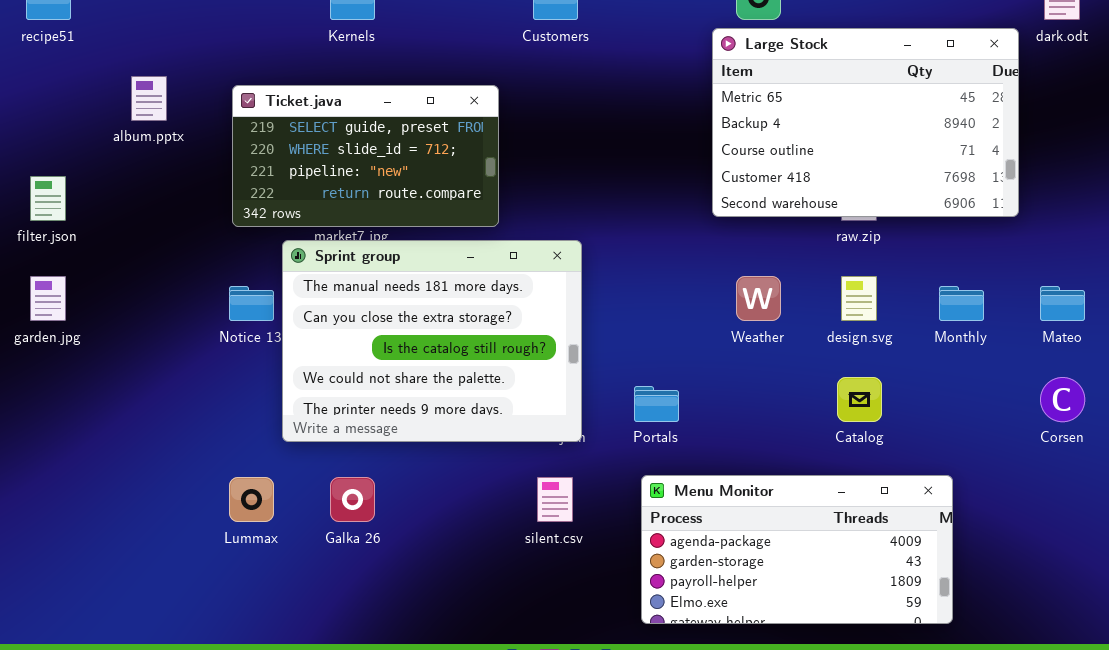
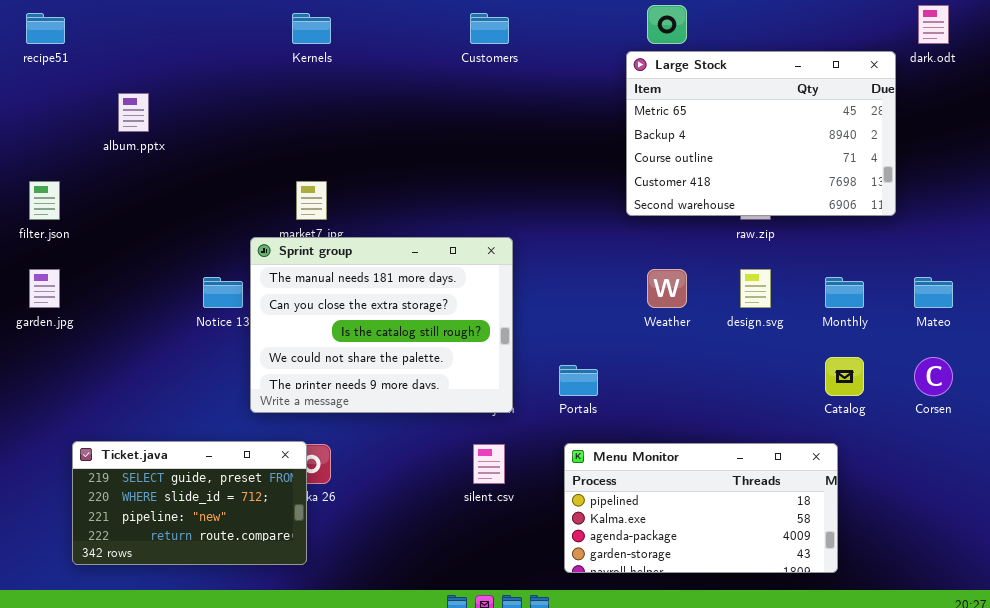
Ticket.java: [232,85,499,227] -> [72,441,307,565], moved
Catalog: [837,377,882,422] -> [825,357,864,396], moved
Menu Monitor: [641,475,953,624] -> [564,443,838,573], scrolled up 2 rows

